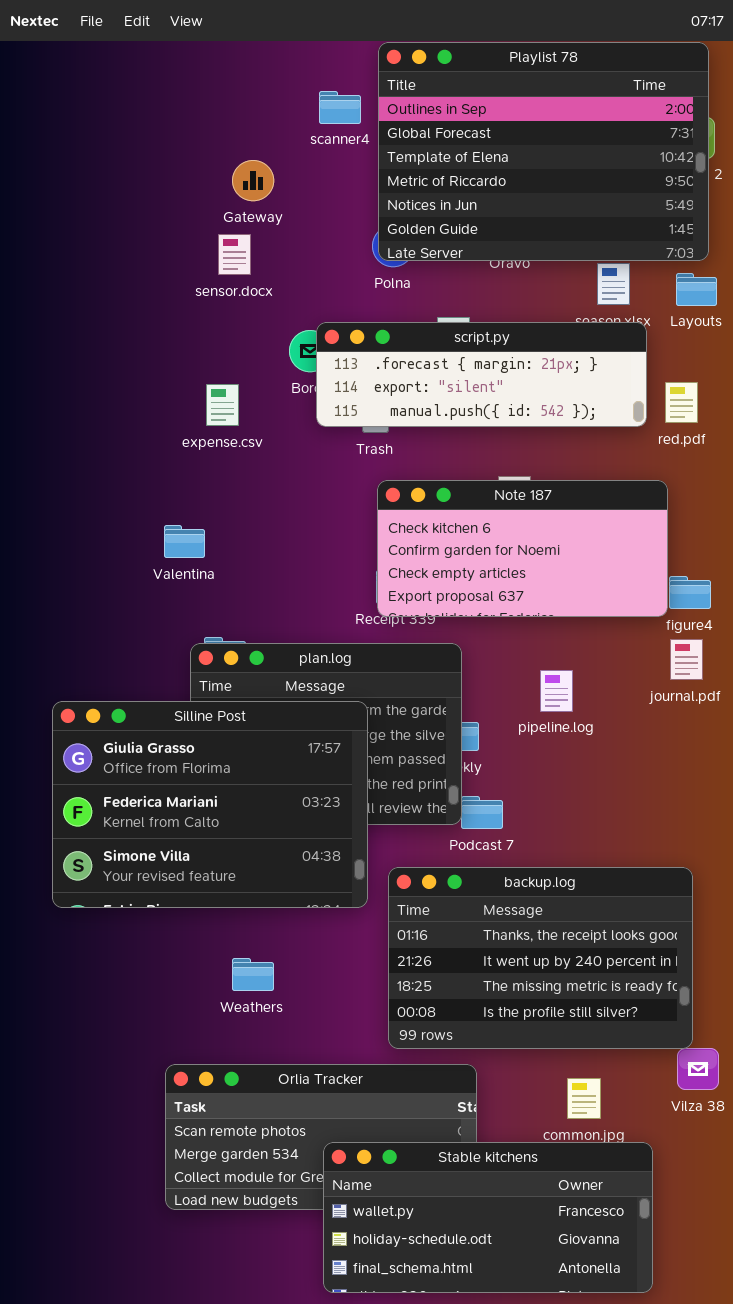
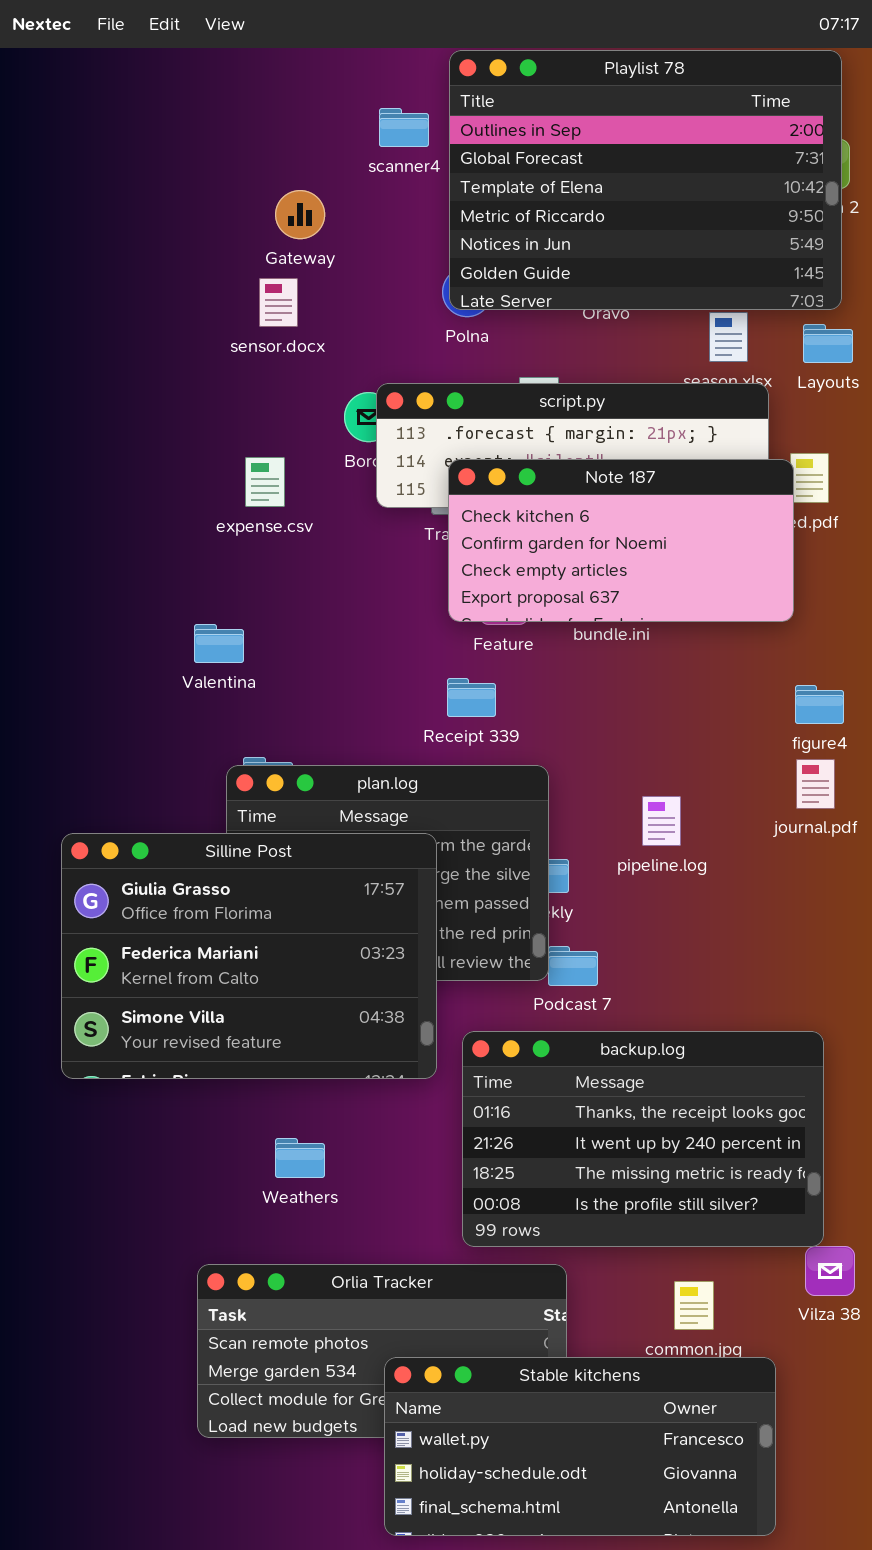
Note 187: [377,480,668,617] -> [448,459,794,622], moved

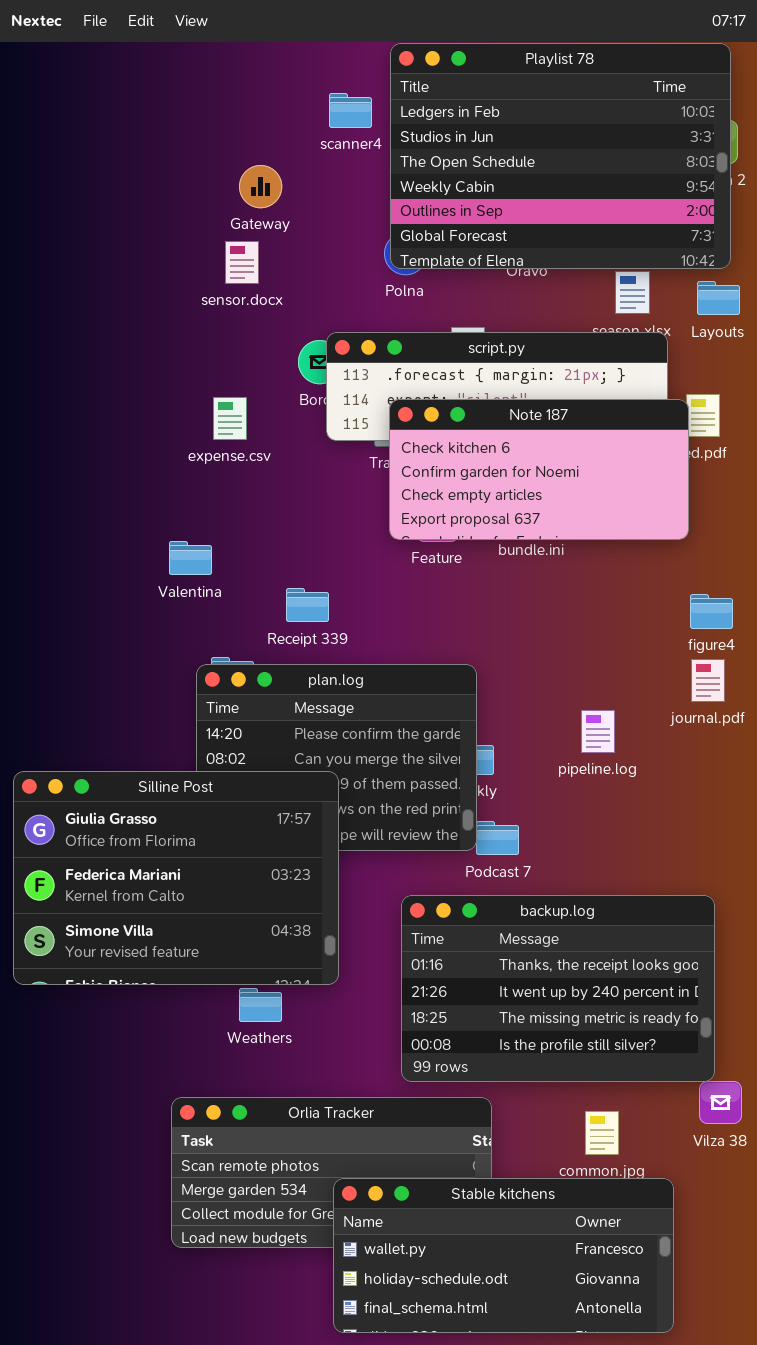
Playlist 78: [449,50,842,310] -> [390,43,731,269], scrolled up 4 rows
Receipt 339: [447,678,496,717] -> [286,588,329,622], moved
pipeline.log: [642,796,681,846] -> [581,710,615,753], moved
Silline Post: [61,833,437,1079] -> [13,771,339,985], moved

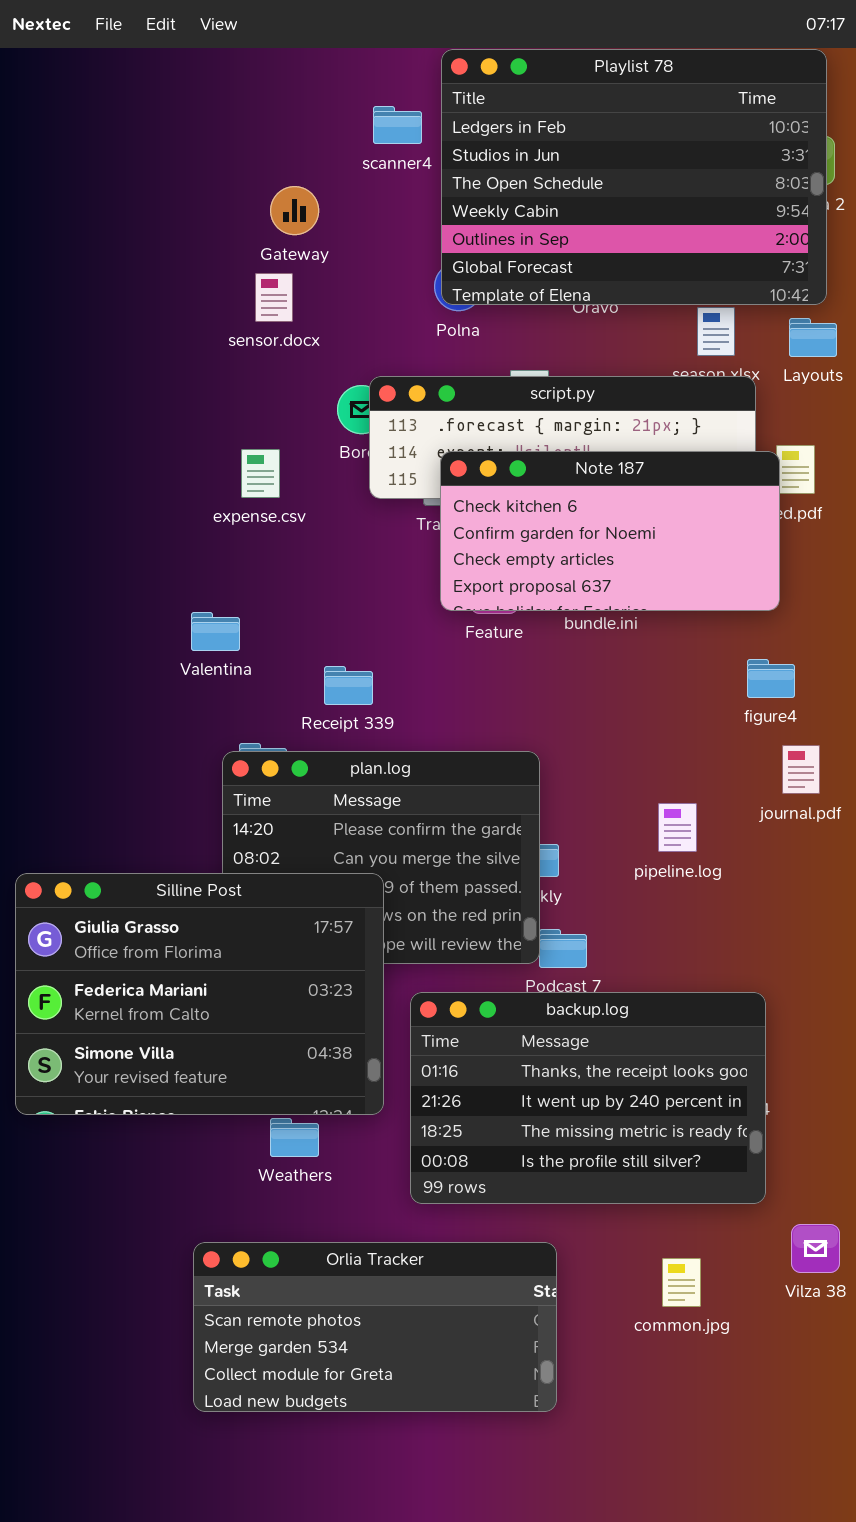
figure4: [690,594,733,629] -> [747,659,795,698], moved
backup.log: [401,895,715,1082] -> [410,992,766,1204], moved
Stable kitchens: [333,1178,674,1333] -> none, closed

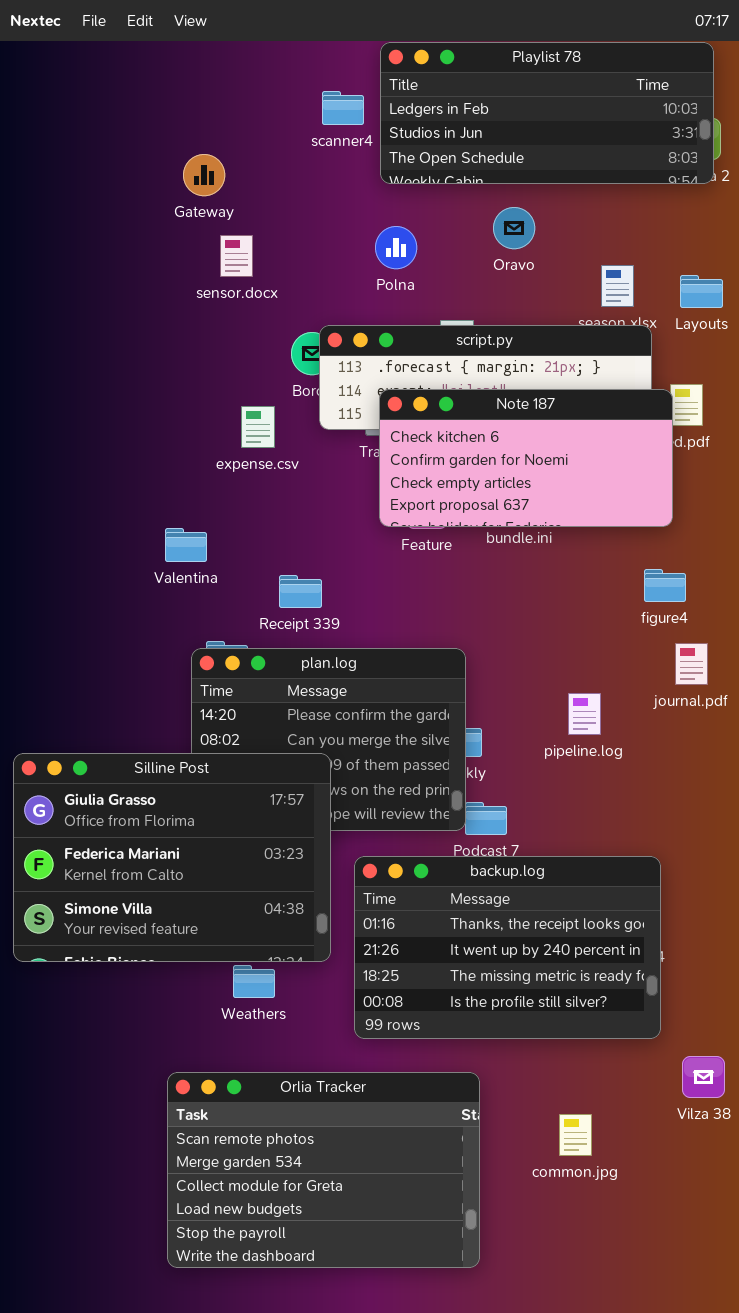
Playlist 78: [441,49,827,305] -> [380,42,714,184], resized
Gateway: [270,186,319,235] -> [183,154,225,196], moved
expense.csv: [241,449,280,498] -> [241,406,275,448], moved
Orlia Tracker: [193,1242,557,1412] -> [167,1072,480,1268], resized
common.jpg: [662,1258,701,1307] -> [559,1114,592,1156], moved

